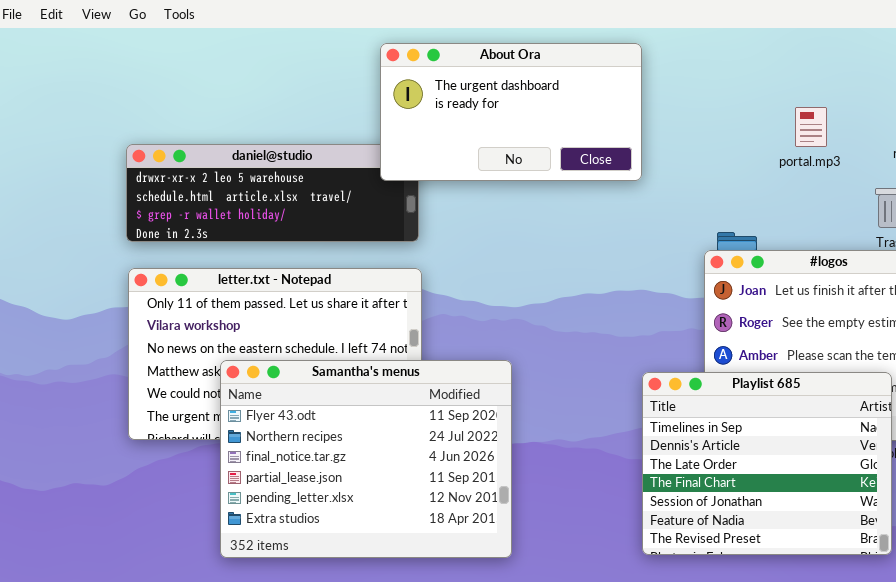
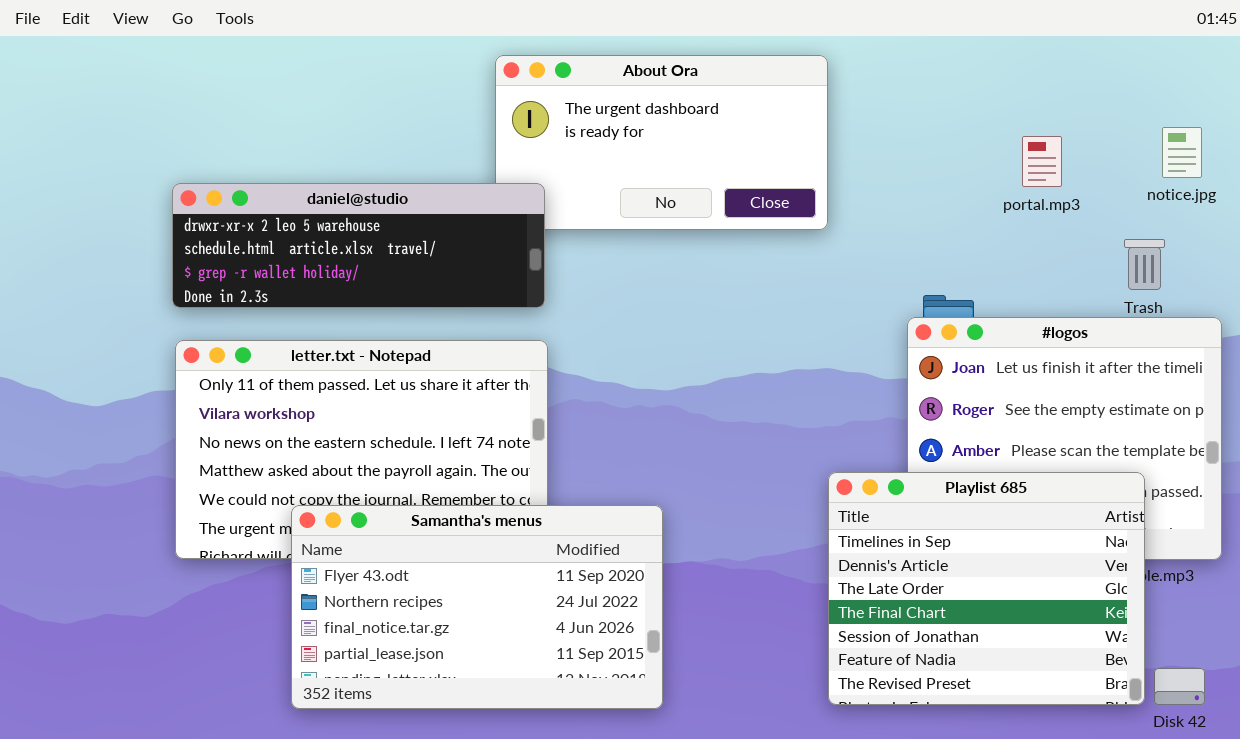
daniel@studio: [126,144,419,242] -> [172,183,545,308], raised
Samantha's menus: [220,360,512,558] -> [291,505,663,709], resized

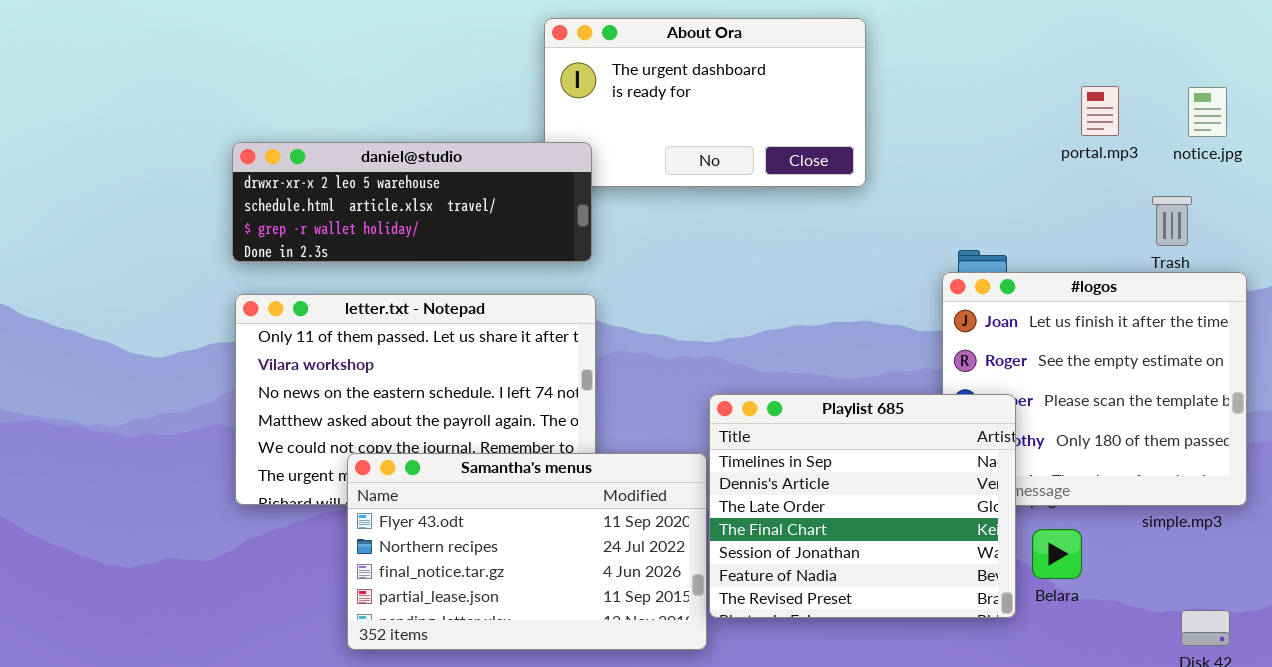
portal.mp3: [1022,136,1062,187] -> [1081,86,1119,136], moved
Playlist 685: [828,472,1145,705] -> [709,394,1016,618], moved

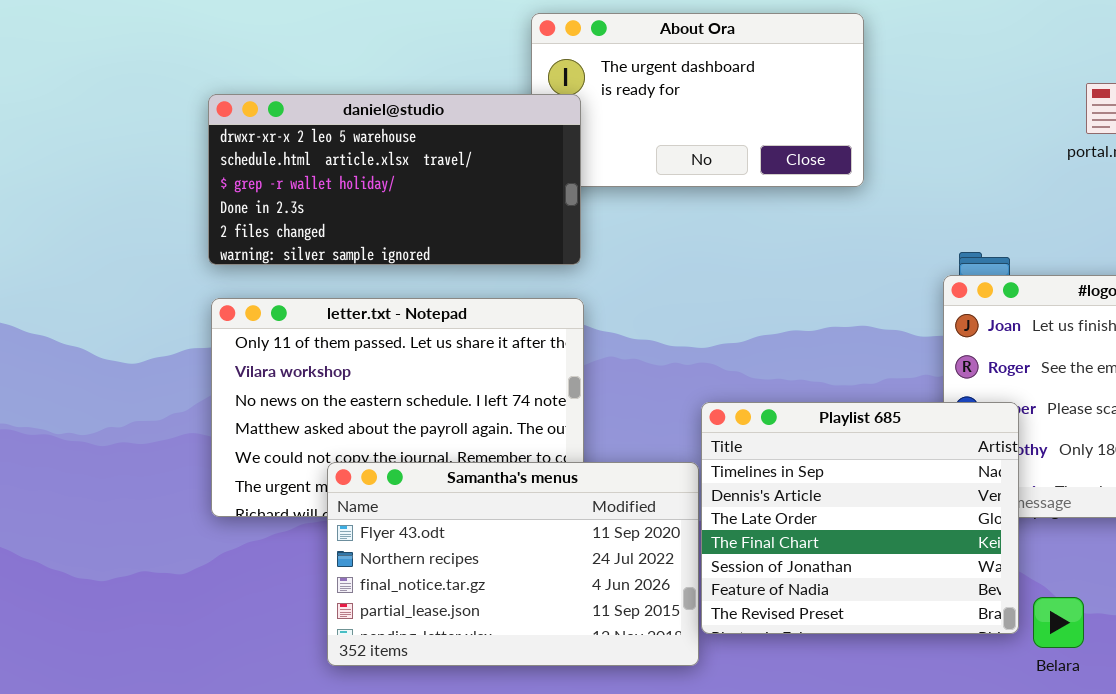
daniel@studio: [232,142,592,262] -> [208,94,581,265], resized
Belara: [1032,529,1082,579] -> [1033,597,1084,648], moved

